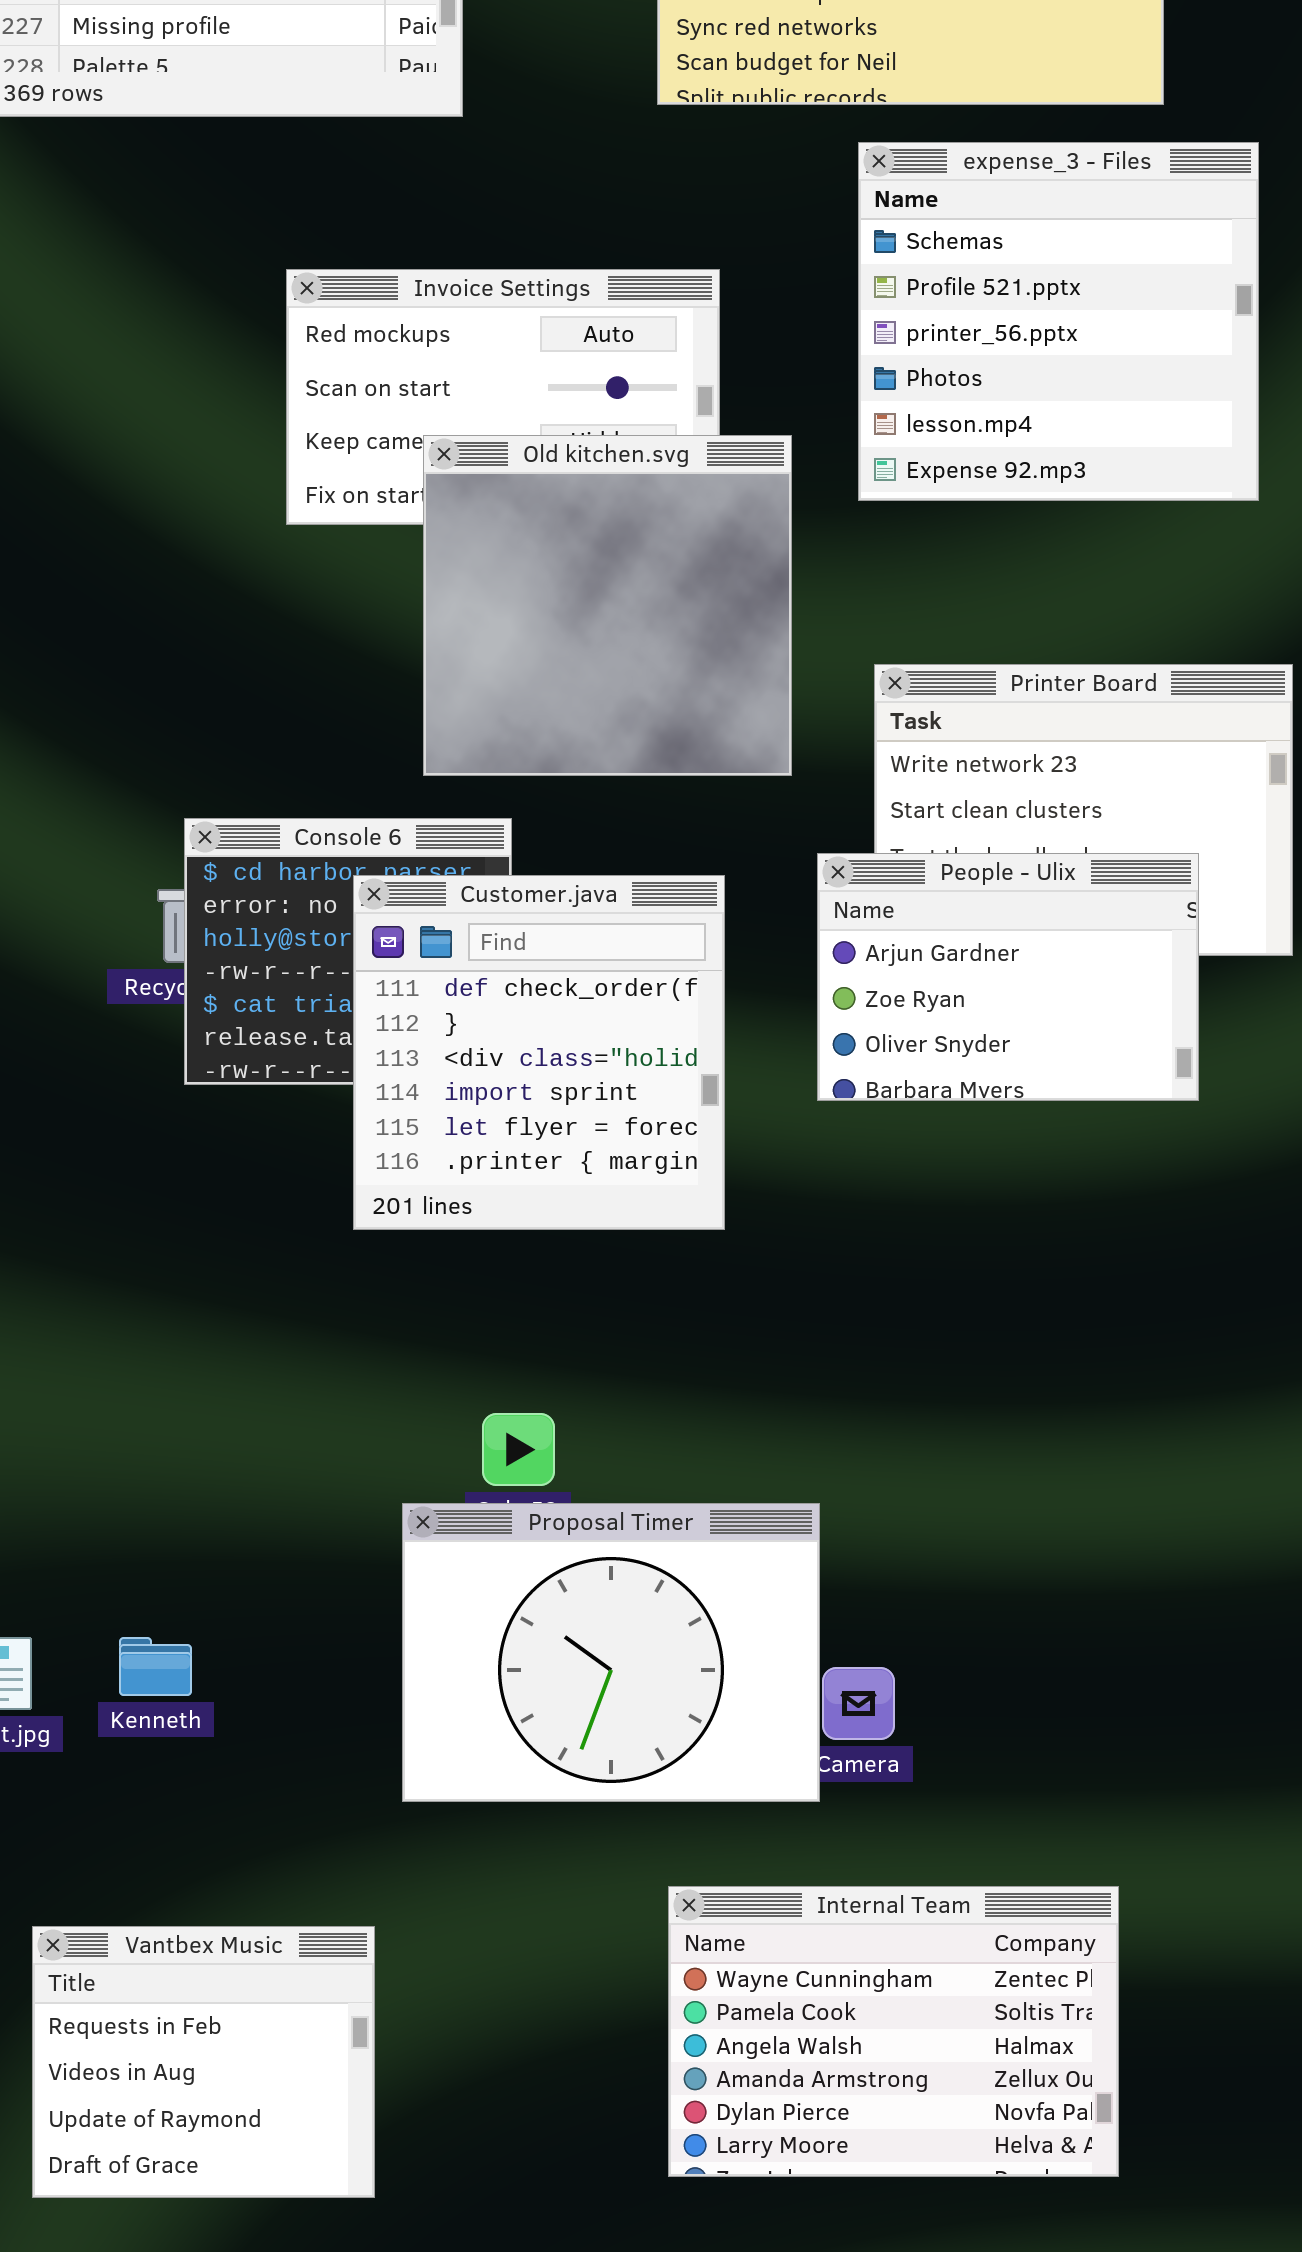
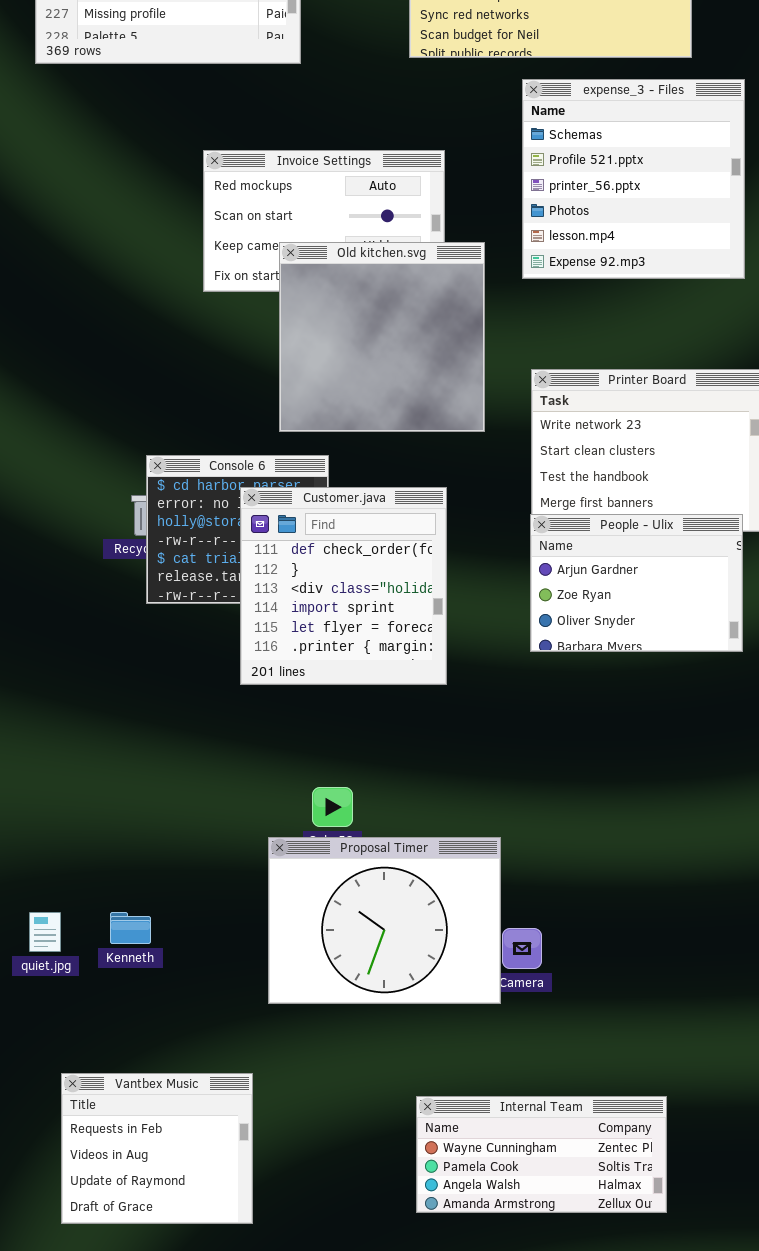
People - Ulix: [817,853,1199,1101] -> [530,514,743,652], moved
Internal Team: [668,1886,1119,2177] -> [416,1096,667,1213], resized

